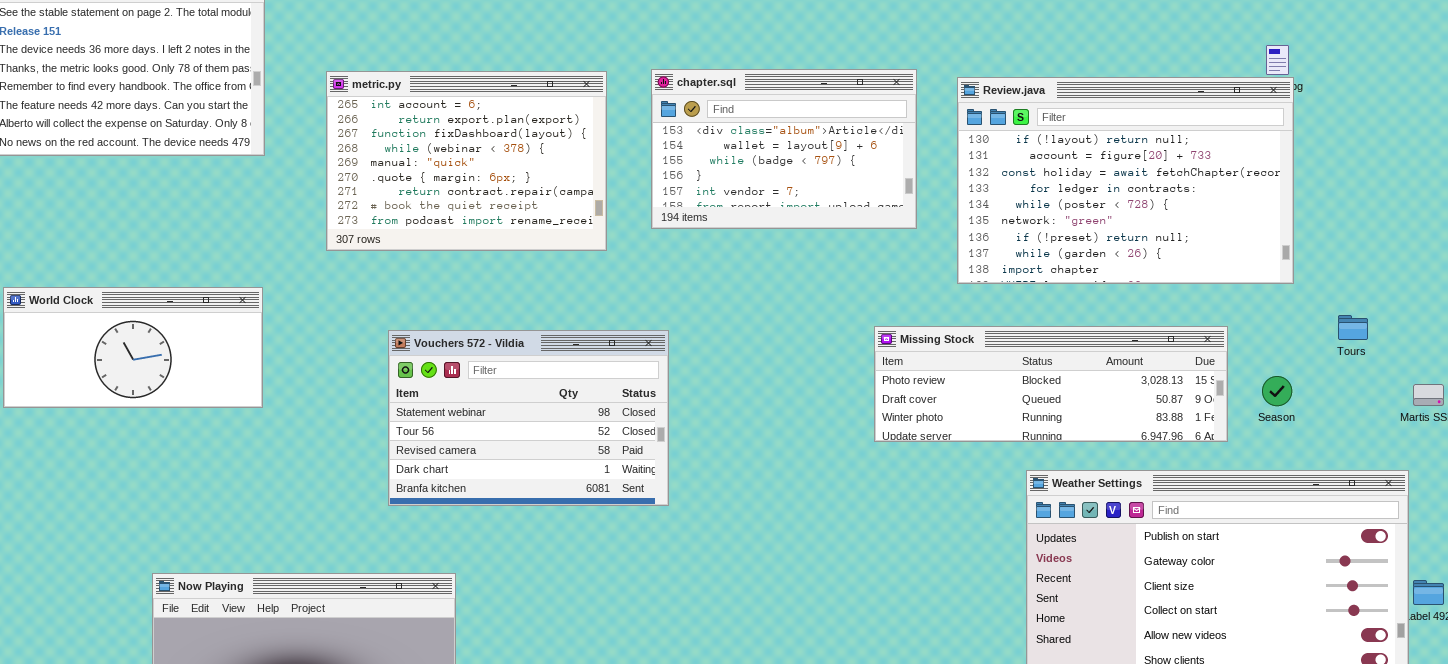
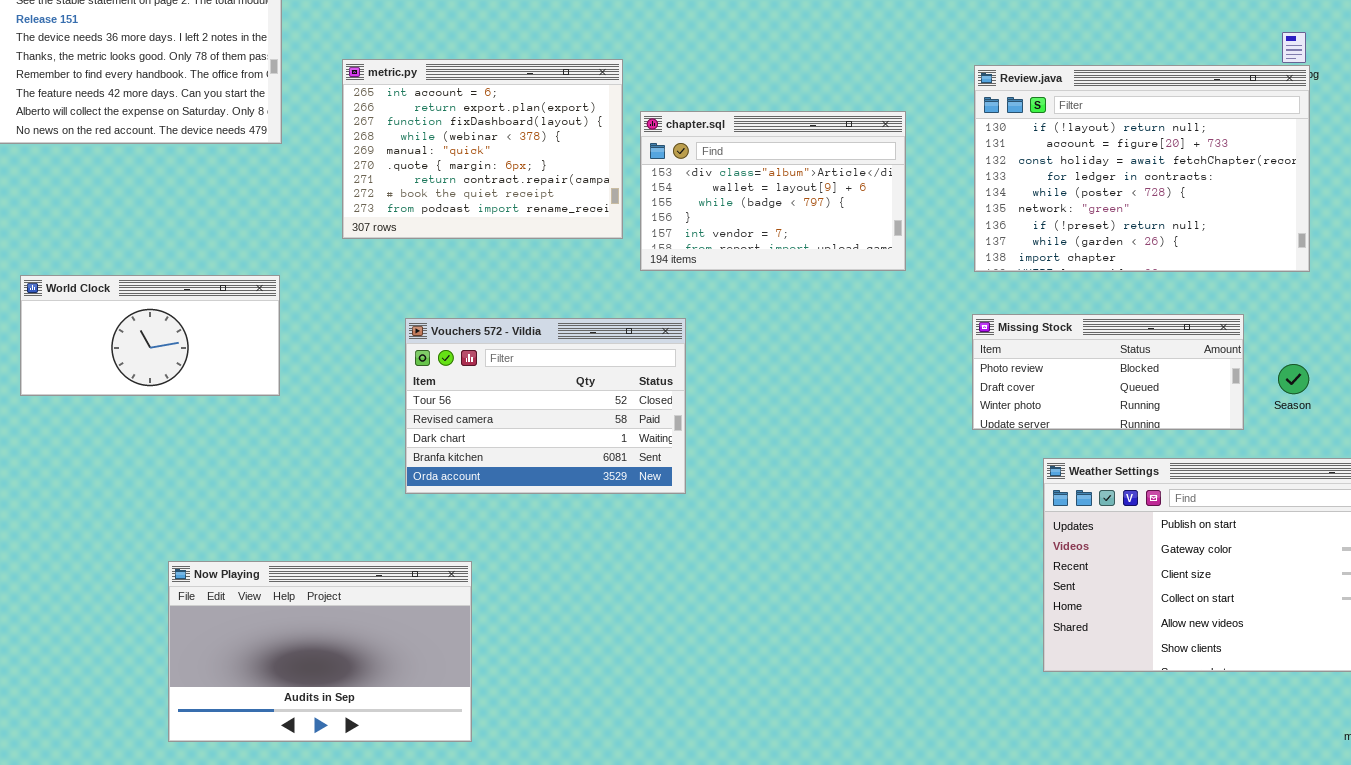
chapter.sql: [651,69,917,229] -> [640,111,906,271], moved
Missing Stock: [874,326,1228,442] -> [972,314,1244,430], resized
Vouchers 572 - Vildia: [388,330,669,506] -> [405,318,686,494], scrolled down 1 row

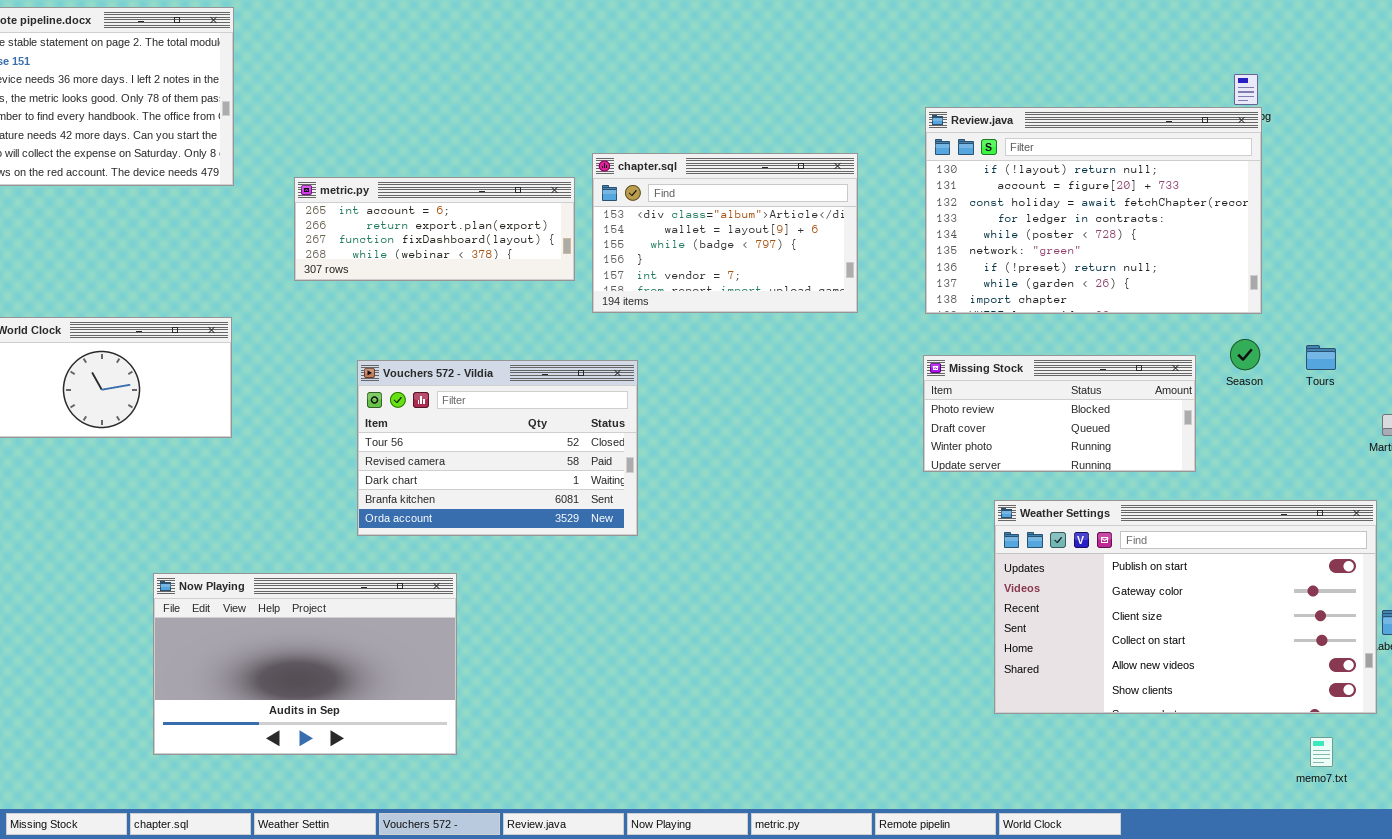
metric.py: [342,59,623,239] -> [294,177,575,281], resized
Season: [1278,364,1309,394] -> [1230,339,1260,370], moved
Now Playing: [168,561,472,742] -> [153,573,457,755], moved

